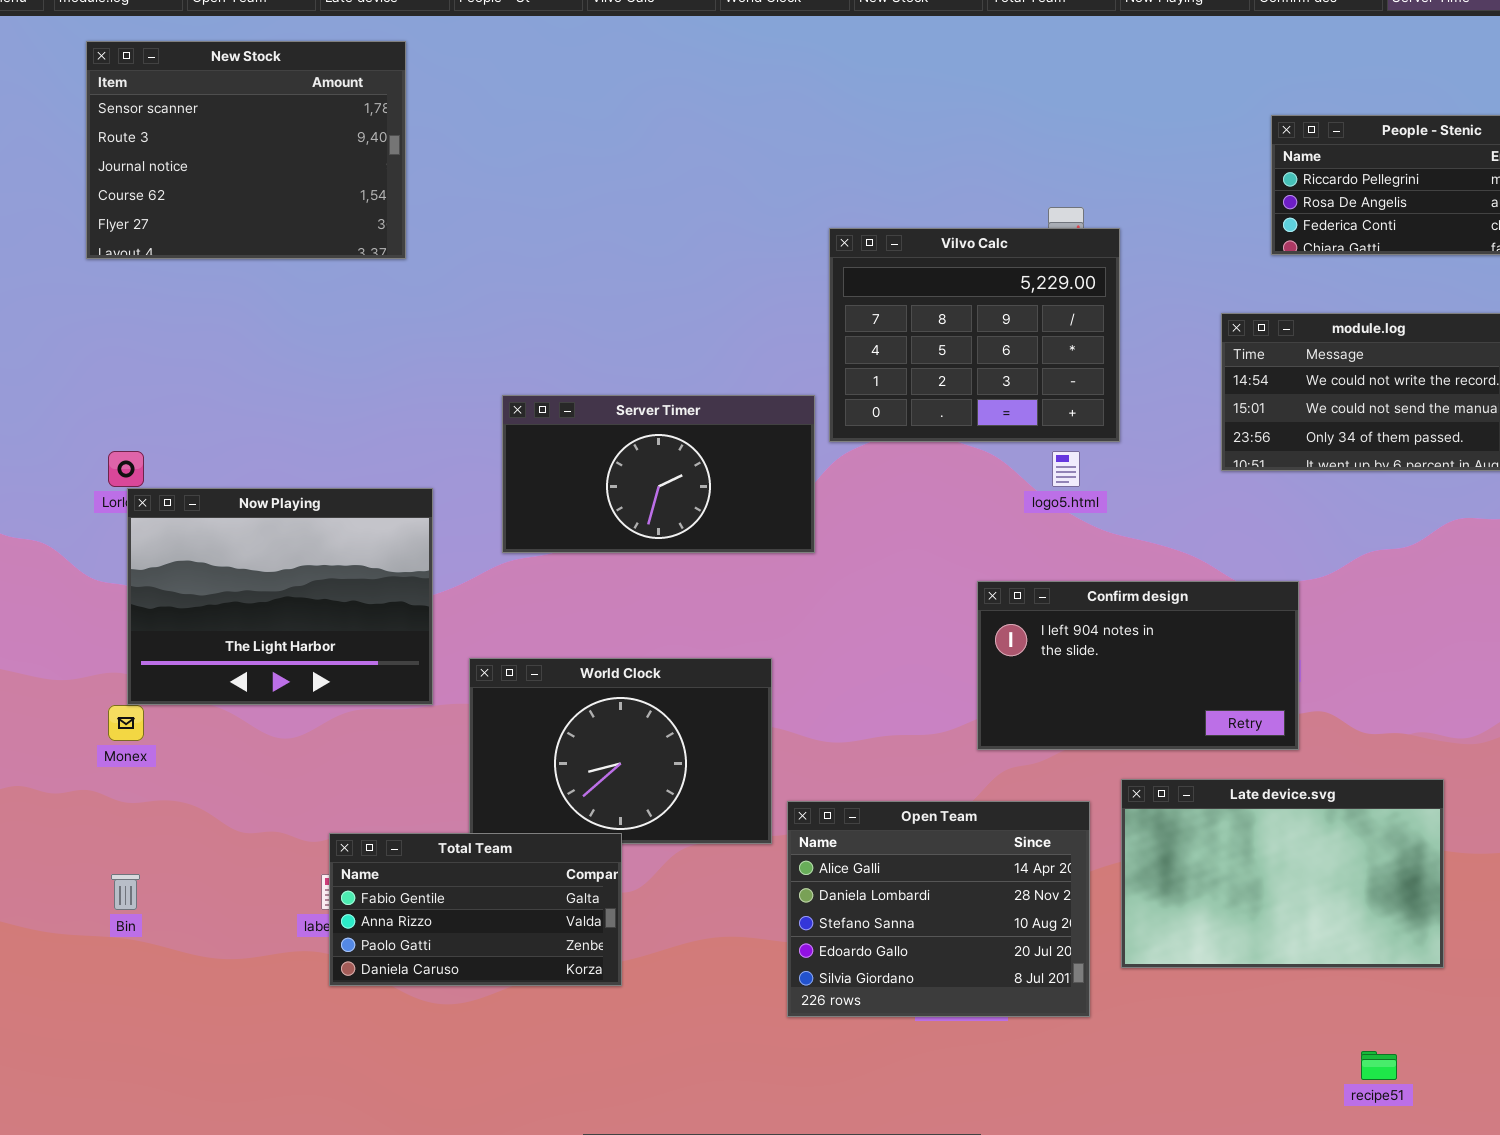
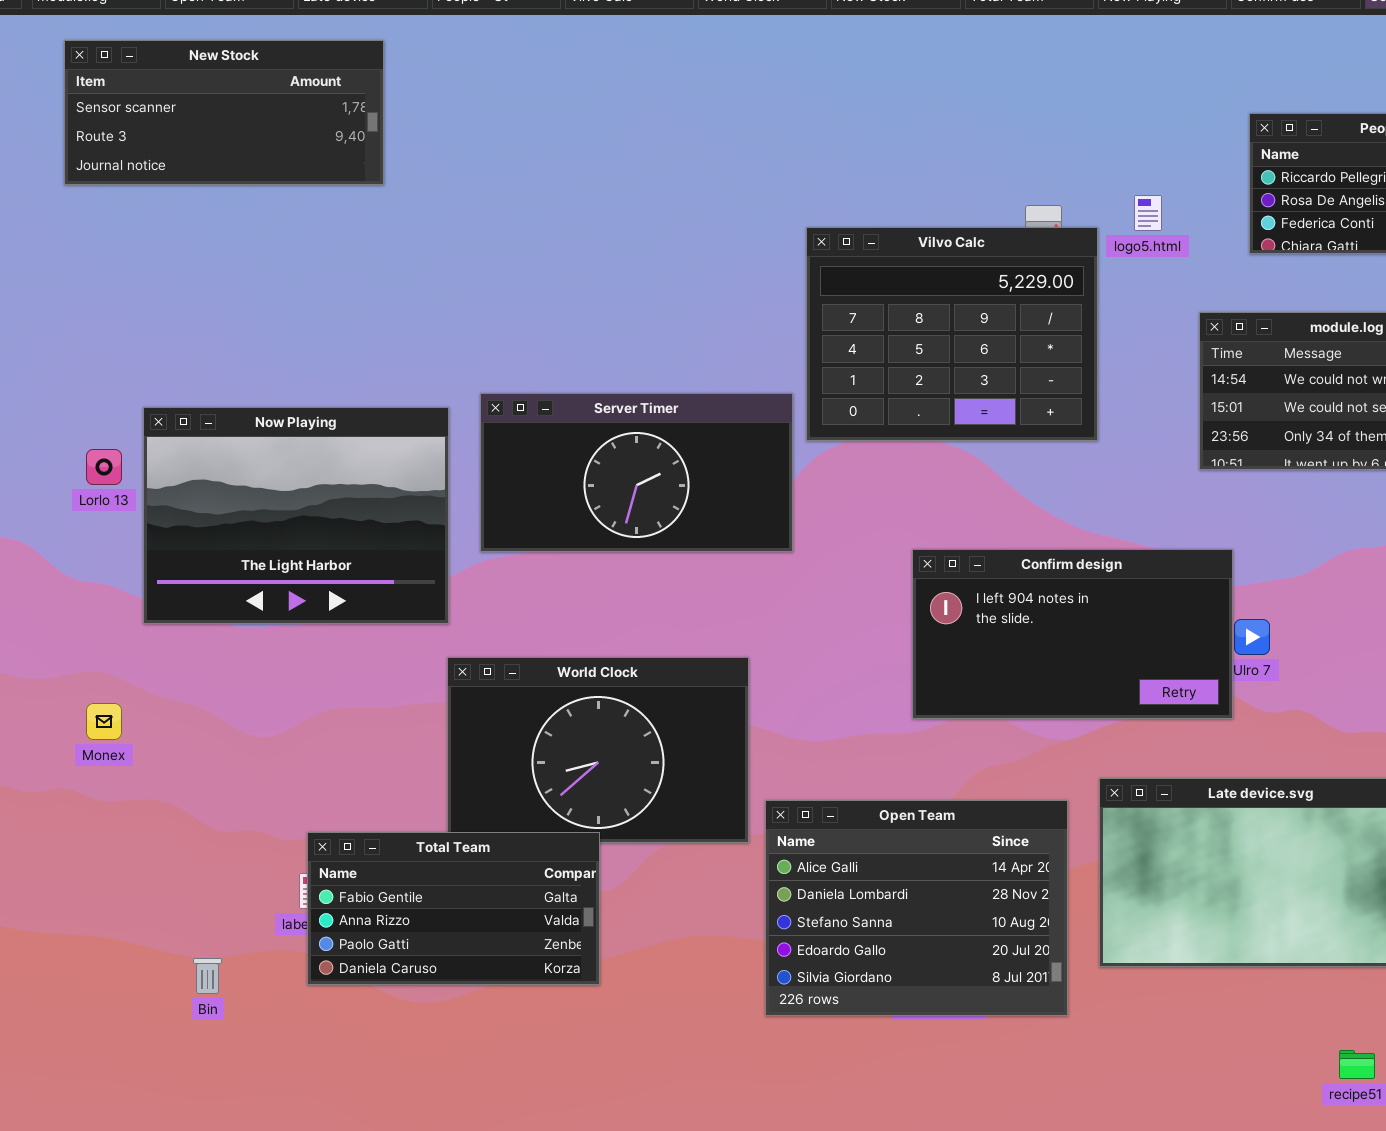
New Stock: [86,41,406,259] -> [64,40,384,185], resized
logo5.html: [1052,451,1080,487] -> [1134,195,1162,231], moved
Now Playing: [127,488,433,705] -> [143,407,449,624], moved
Confirm design: [977,581,1299,750] -> [912,549,1233,719], moved
Bin: [111,874,140,910] -> [193,958,222,994], moved

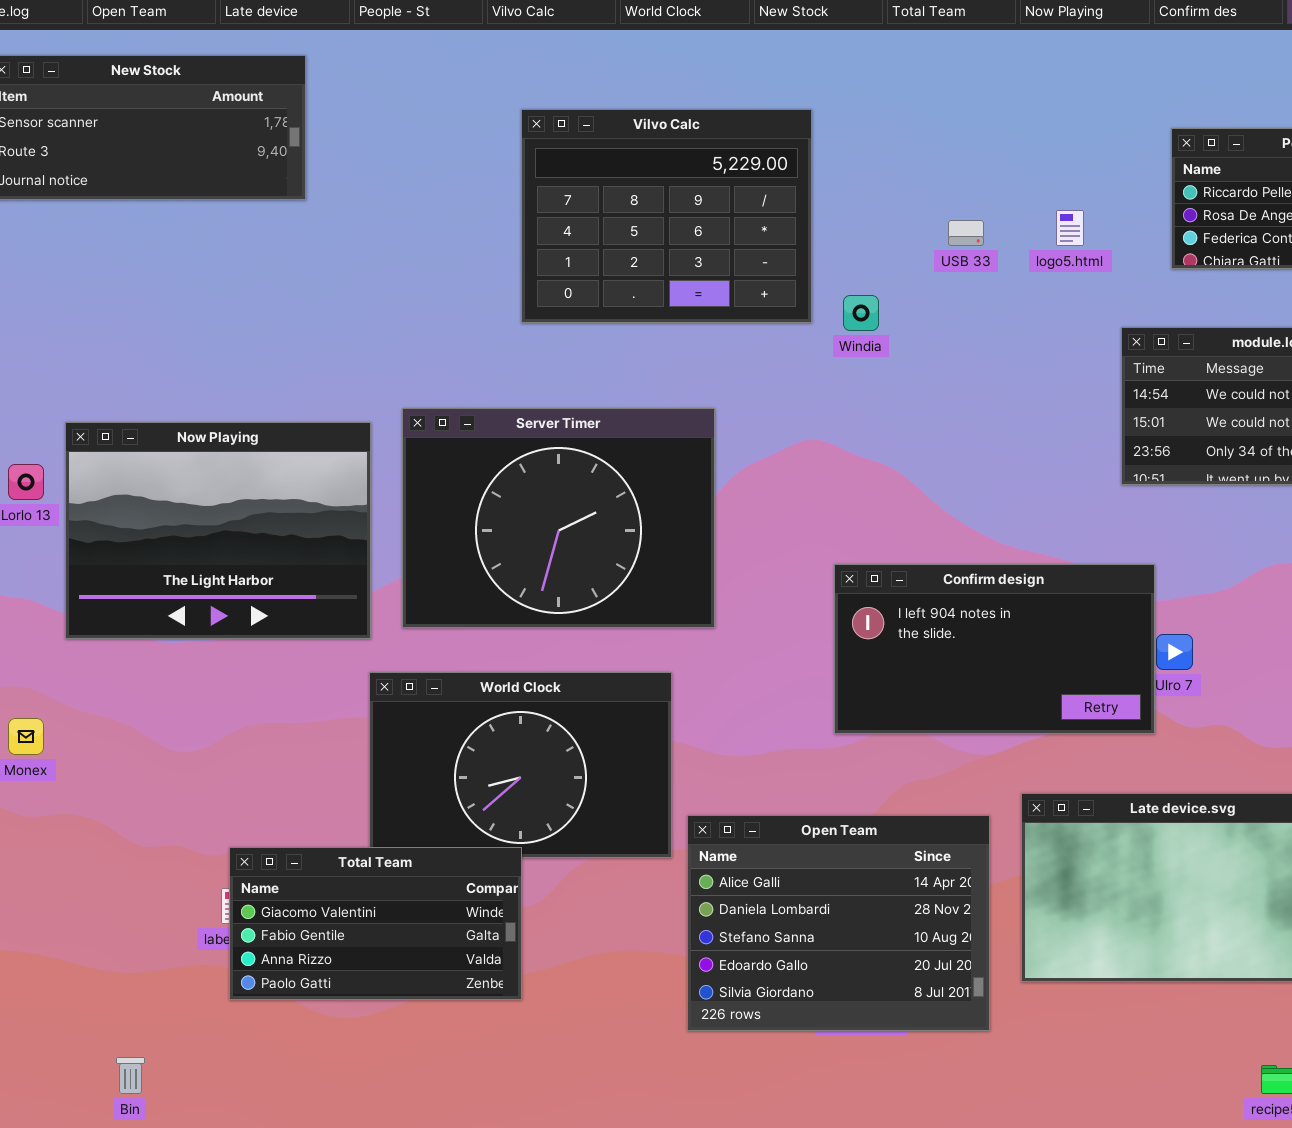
Vilvo Calc: [806,227,1098,441] -> [521,109,812,323], moved
Server Timer: [480,393,793,552] -> [402,408,715,628], resized
Total Team: [307,832,600,985] -> [229,847,522,1000], scrolled up 1 row
Bin: [193,958,222,994] -> [116,1057,145,1094], moved

